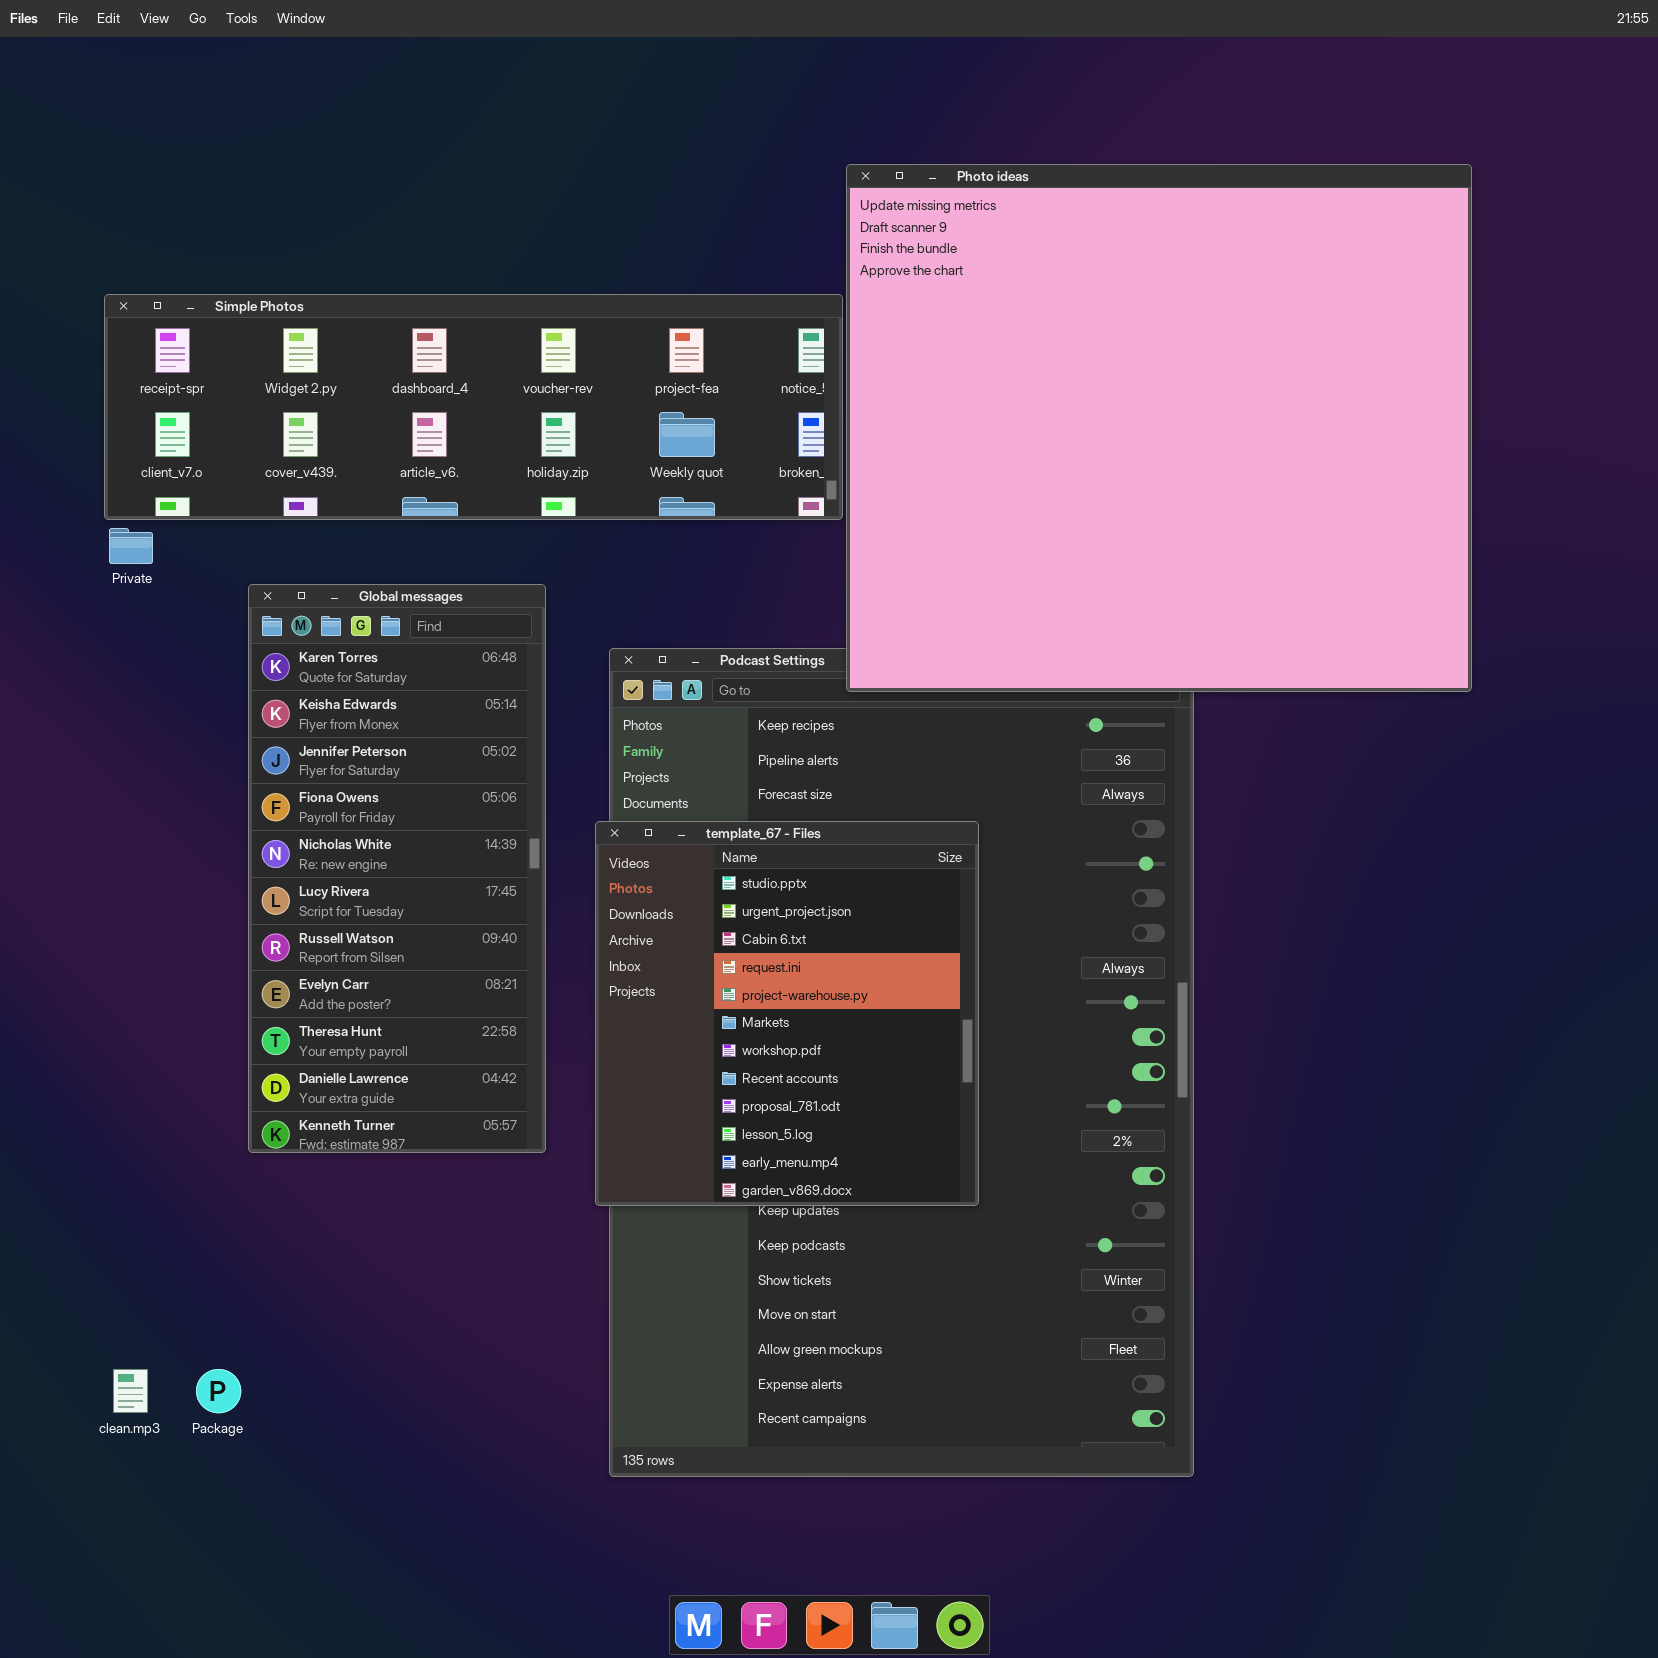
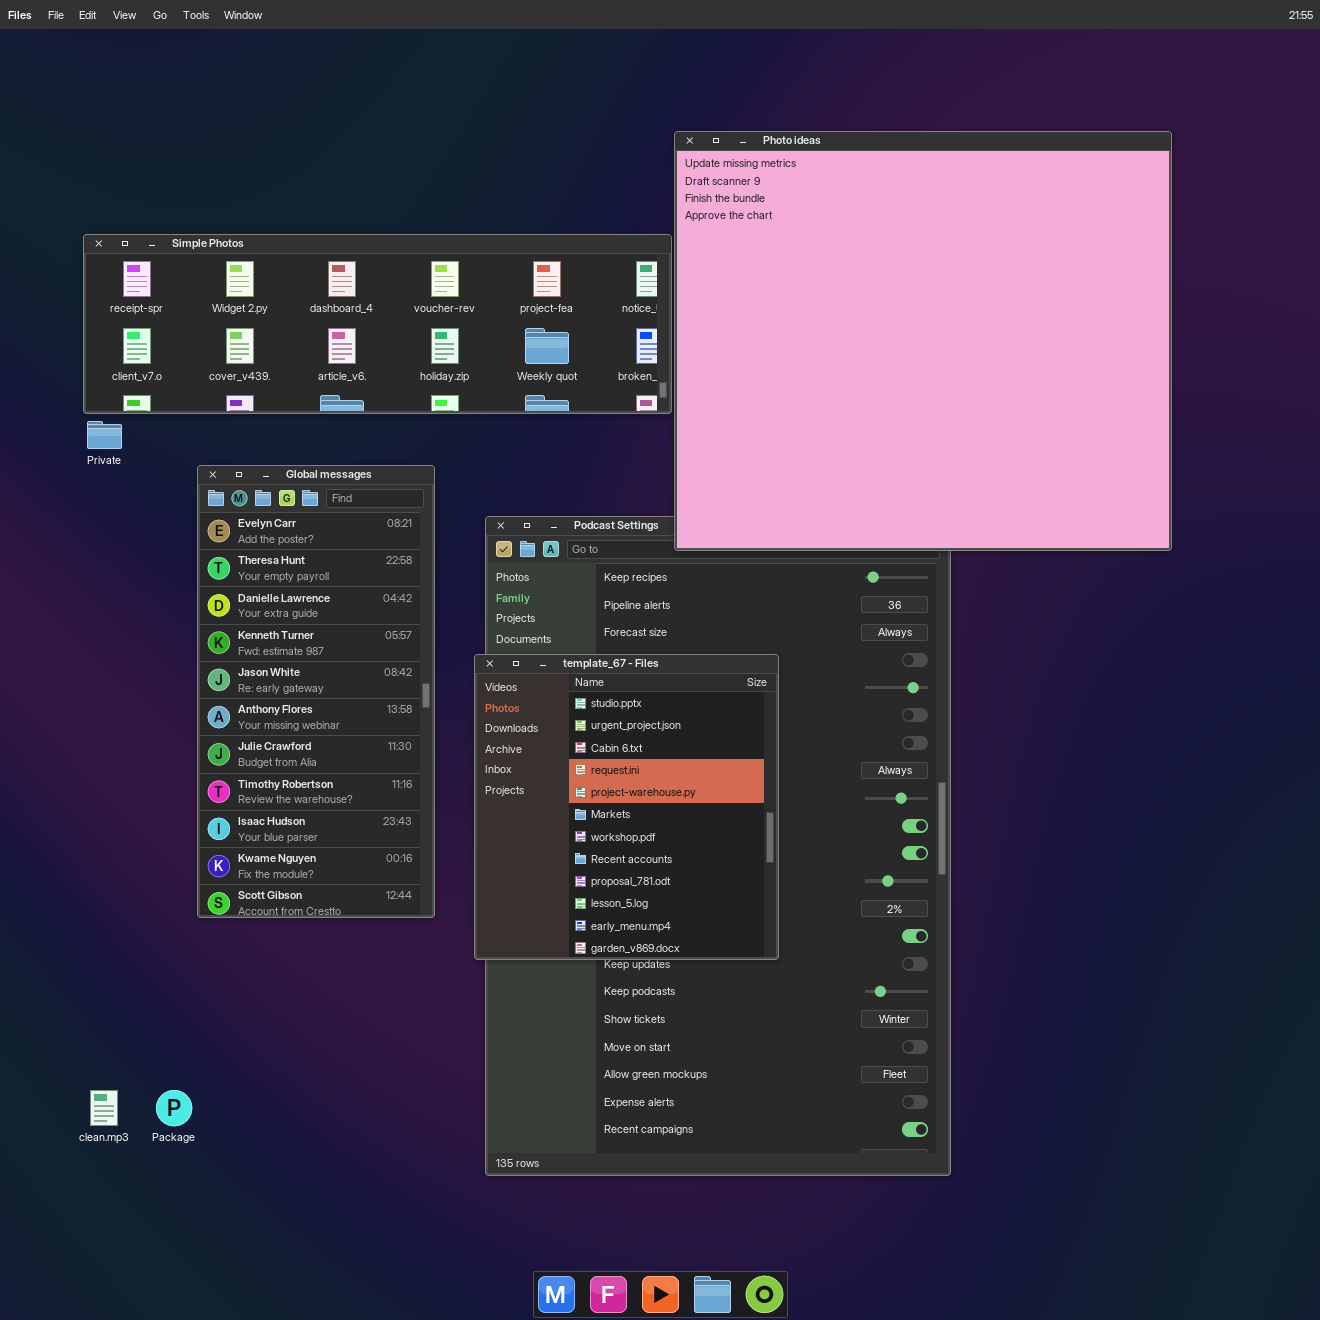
Global messages: [248,584,546,1153] -> [197,465,435,918], scrolled down 7 rows

